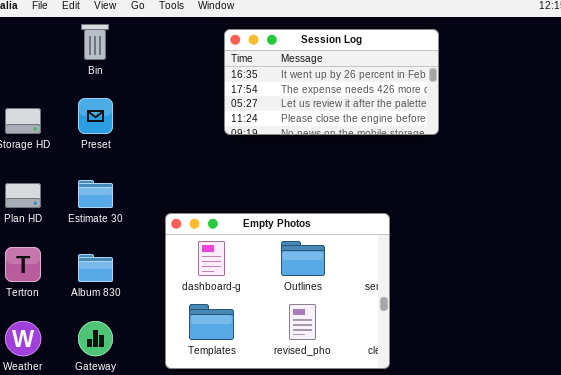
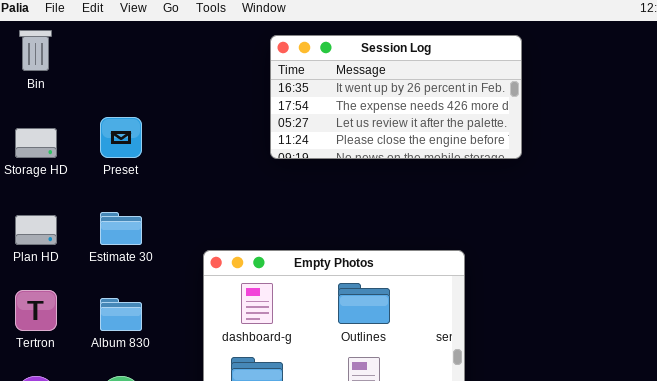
Bin: [81,24,109,60] -> [19,30,52,71], moved

